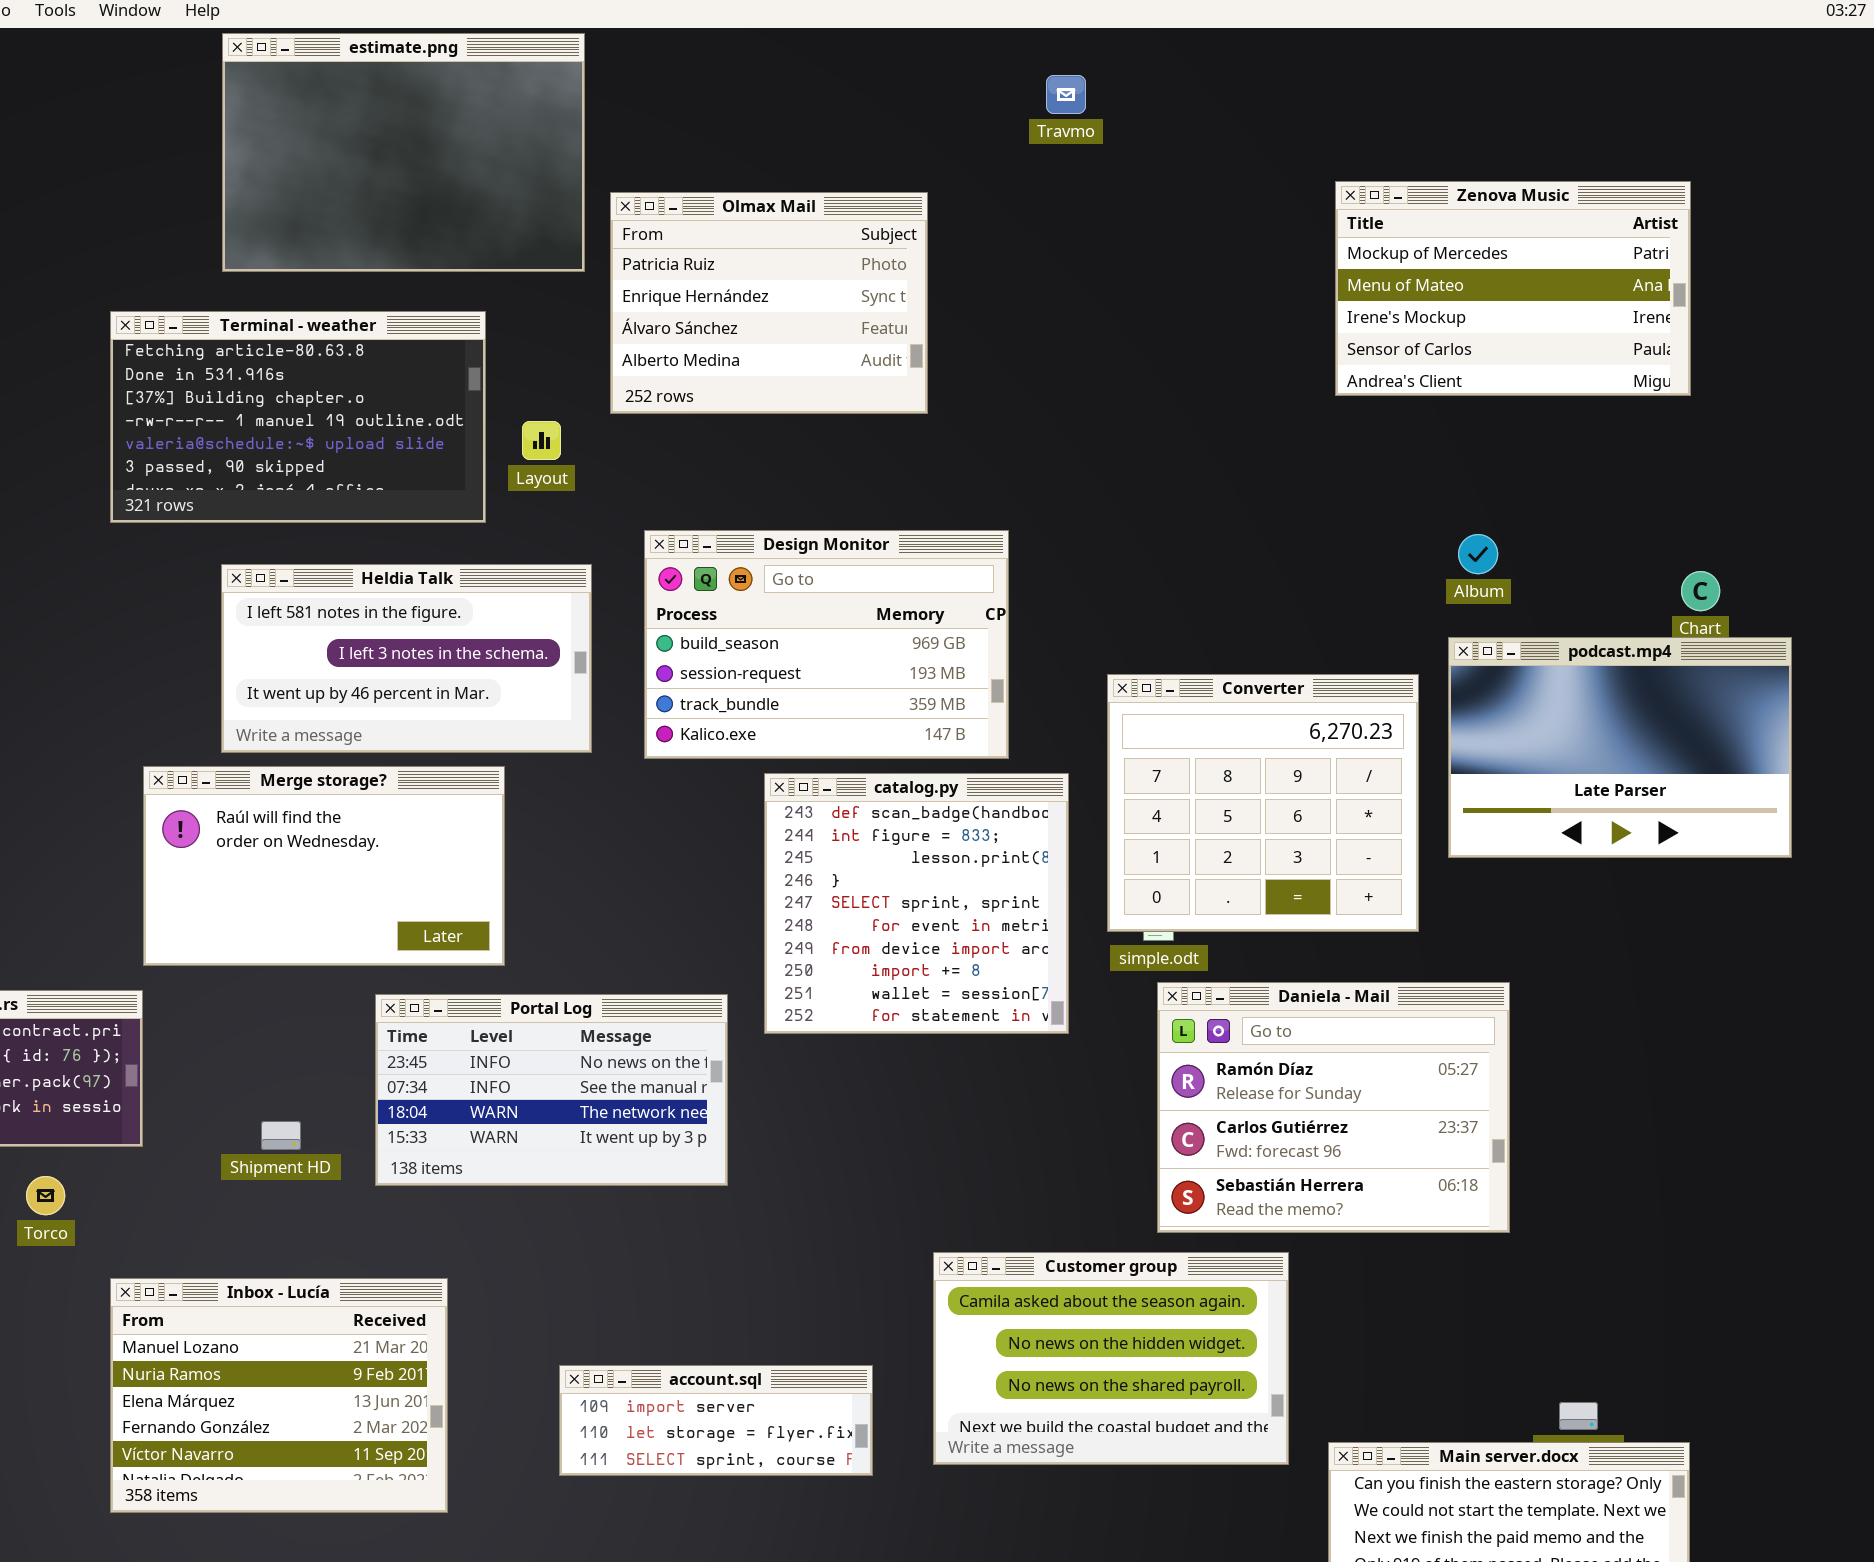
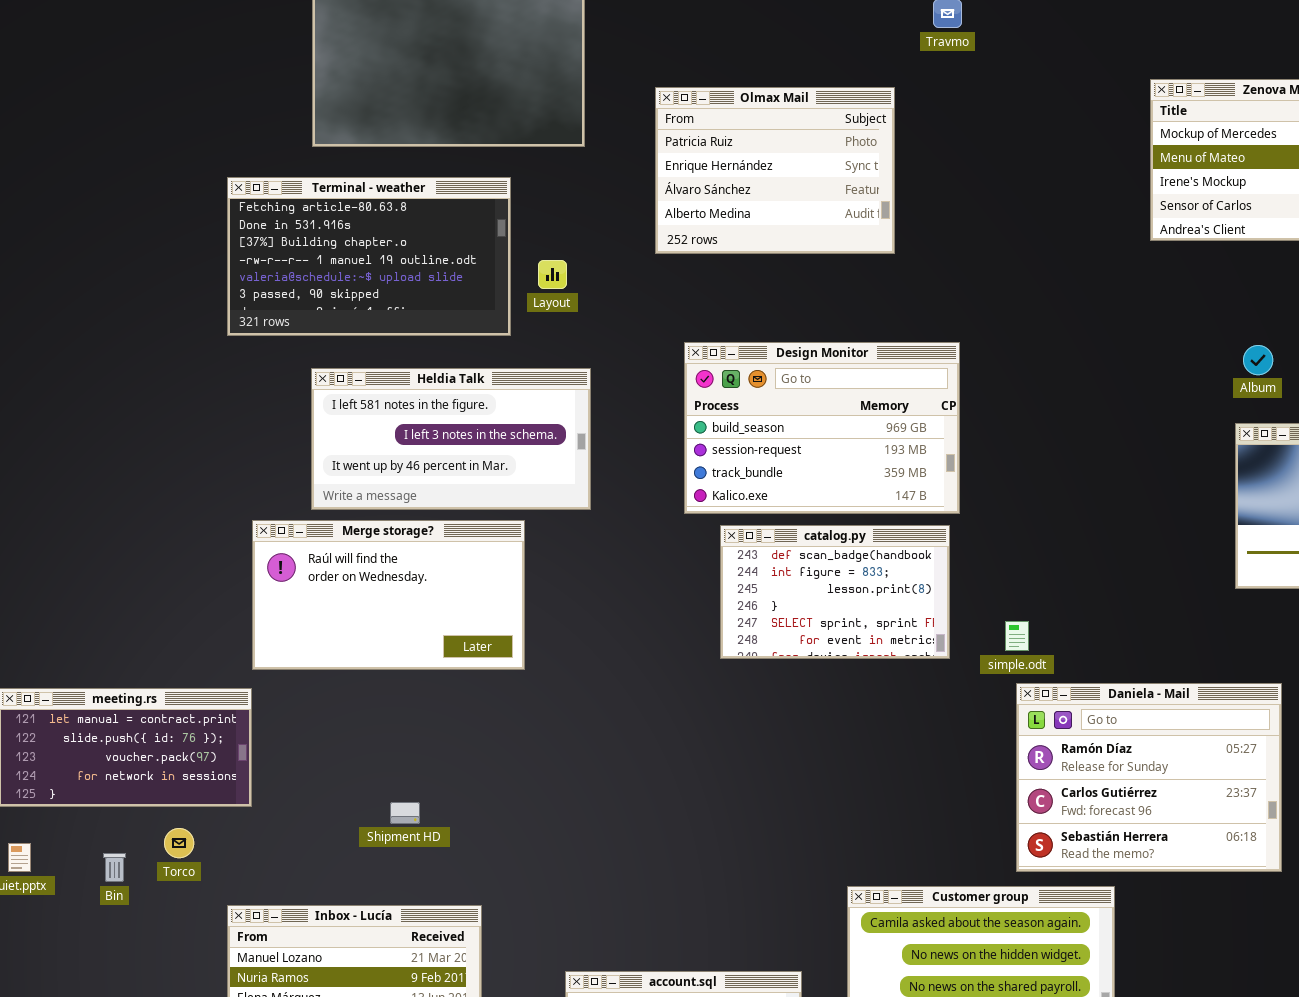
Olmax Mail: [610,192,928,414] -> [655,87,895,254], moved
Design Monitor: [644,530,1009,759] -> [684,342,960,514], moved
Converter: [1107,674,1419,932] -> none, closed
catalog.py: [764,773,1069,1034] -> [720,525,950,659], resized
Portal Log: [375,994,728,1186] -> none, closed
Shipment HD: [261,1121,301,1150] -> [390,802,420,824], moved

